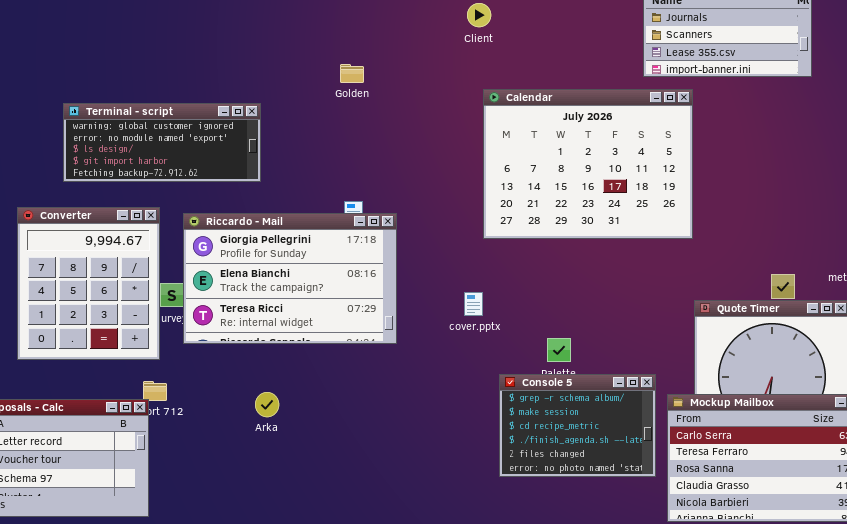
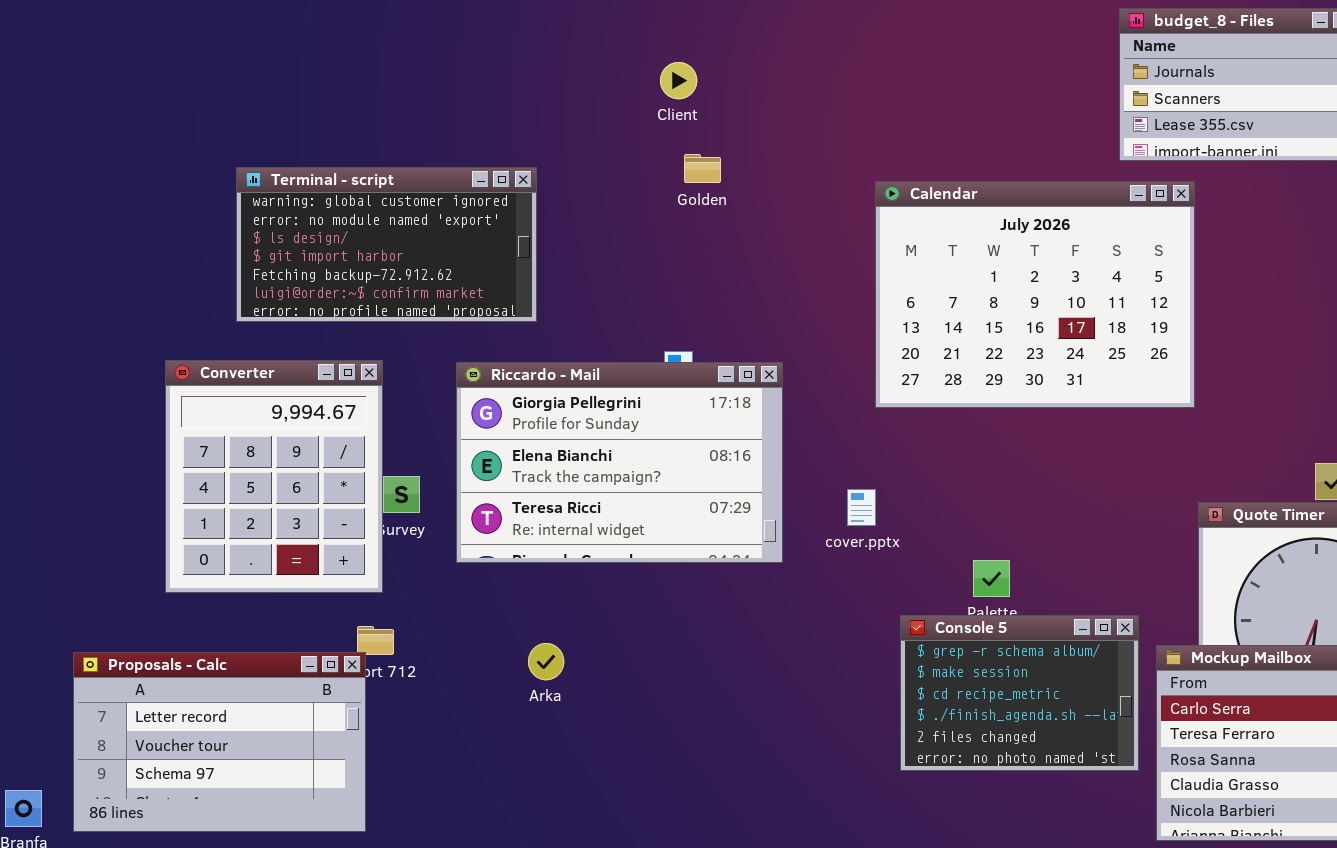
Client: [467,3,491,27] -> [660,62,697,99], moved
Golden: [340,64,364,83] -> [684,154,721,183], moved
Terminal - script: [63,103,261,182] -> [236,167,537,322], resized
Riccardo - Mail: [183,213,397,344] -> [456,362,783,563], moved

